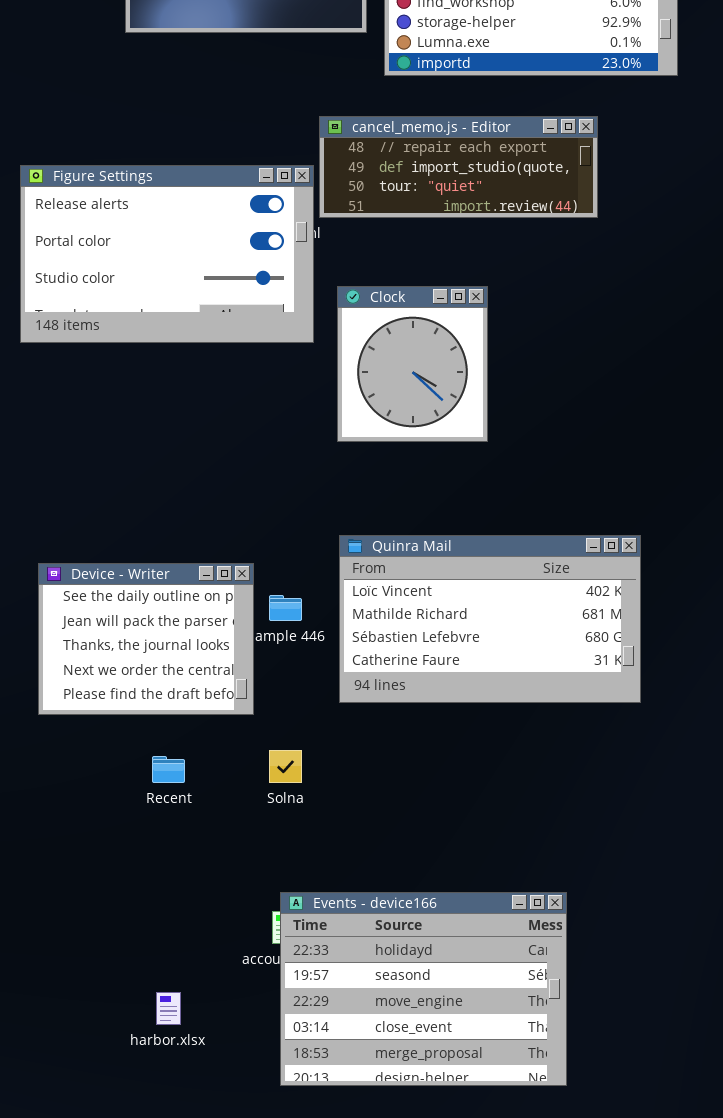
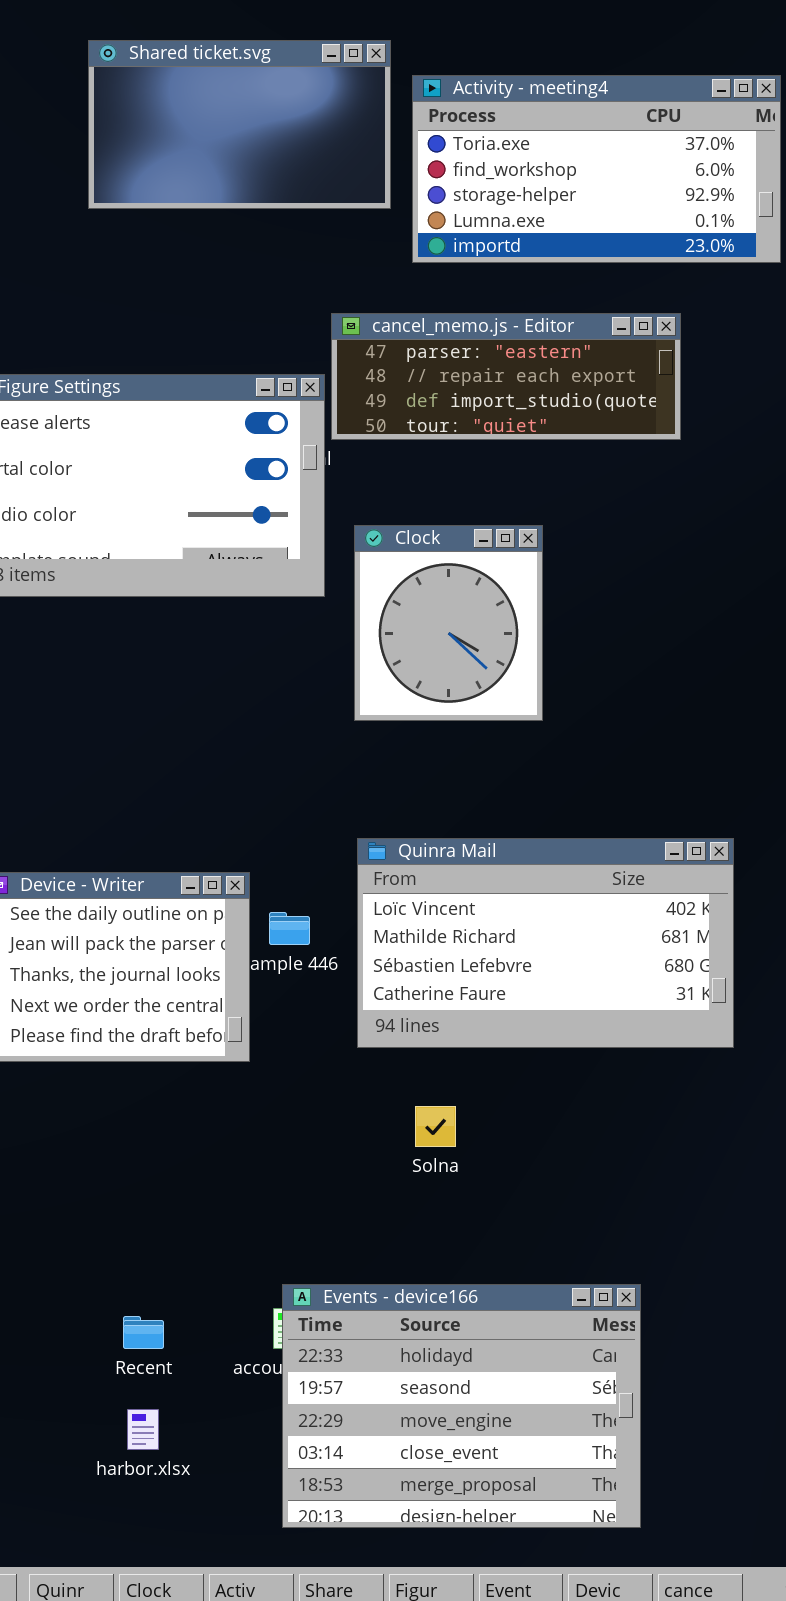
cancel_memo.js - Editor: [319,116,598,218] -> [331,313,681,440], scrolled up 1 row
Solna: [269,750,302,783] -> [415,1106,456,1147], moved
Recent: [152,756,185,783] -> [123,1316,164,1349], moved

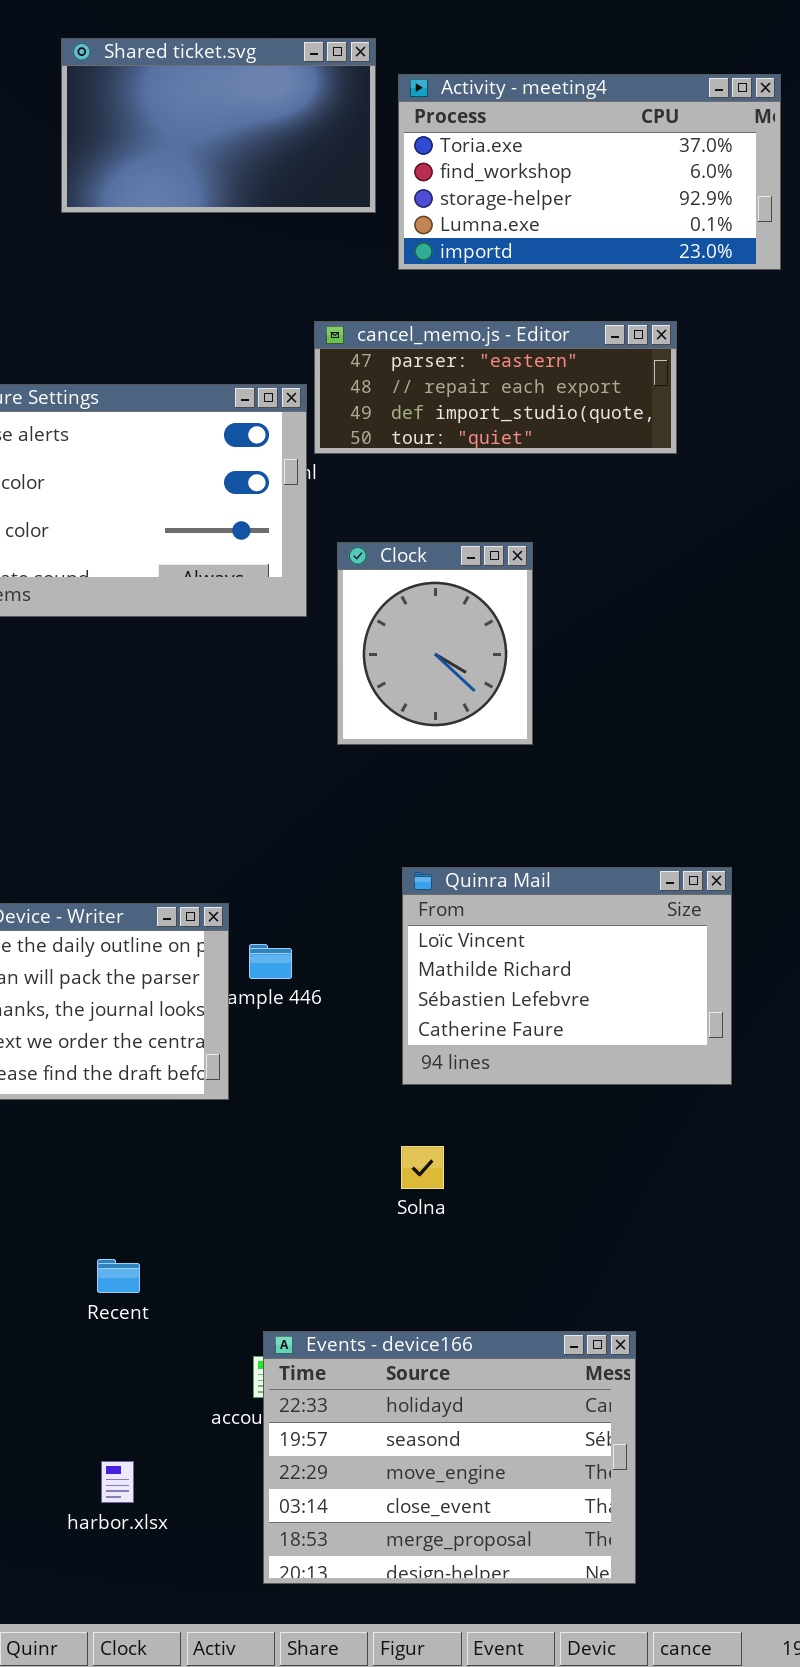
Quinra Mail: [357,838,734,1048] -> [402,867,732,1085], resized
Recent: [123,1316,164,1349] -> [97,1259,140,1293], moved

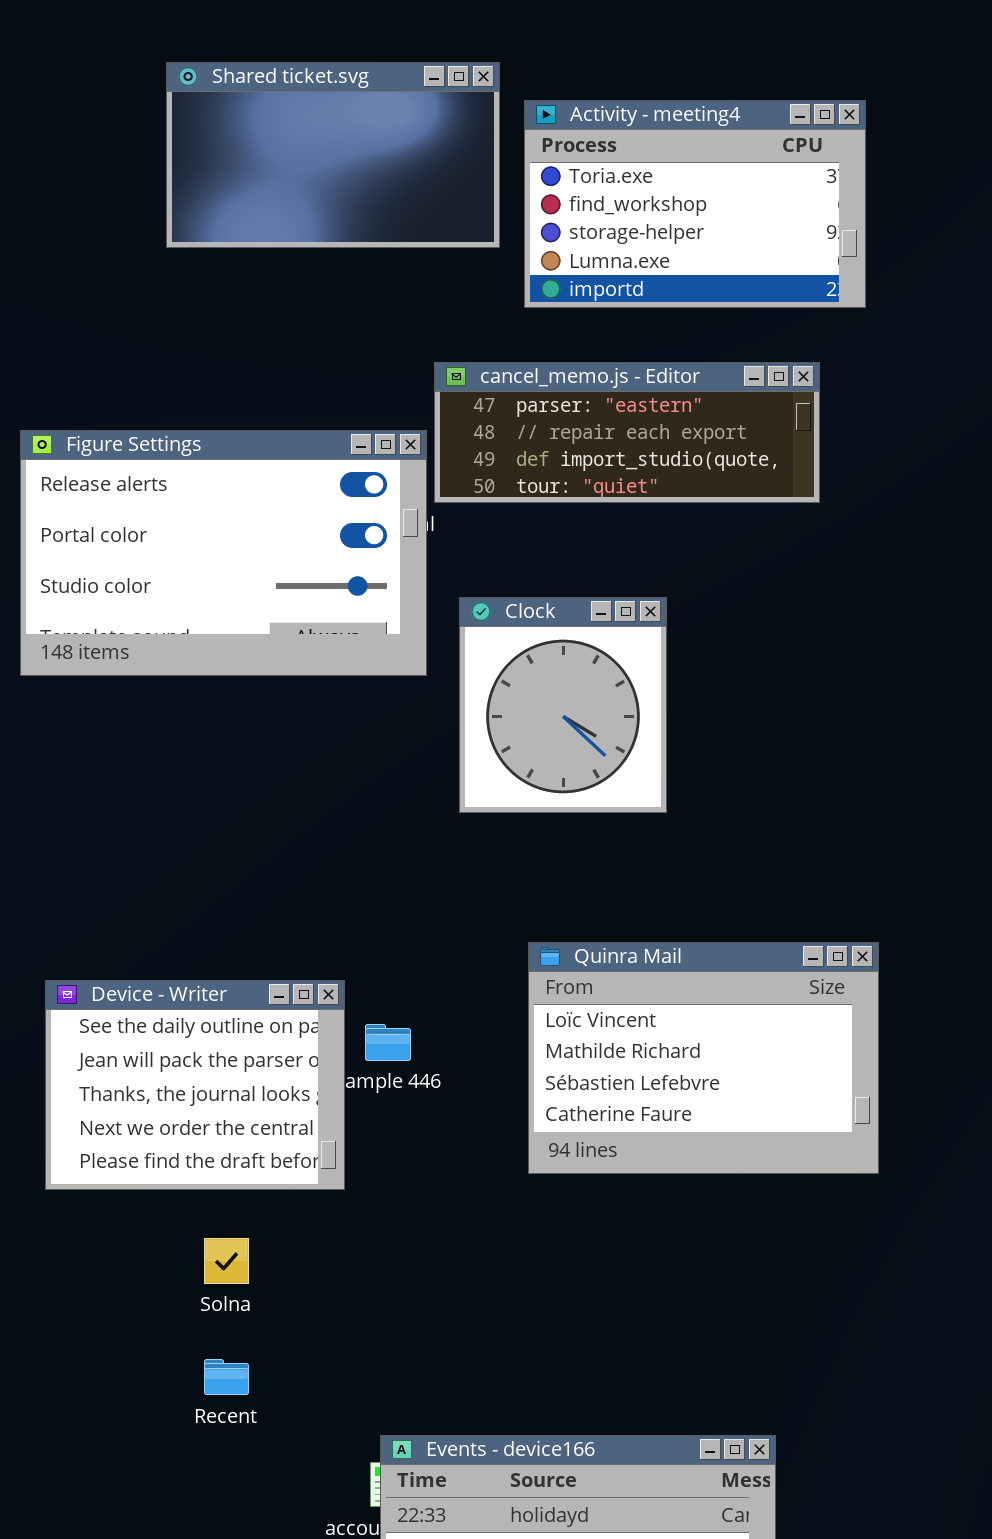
Activity - meeting4: [398,74,781,270] -> [524,100,866,308], resized
Solna: [401,1146,444,1189] -> [204,1238,249,1284], moved

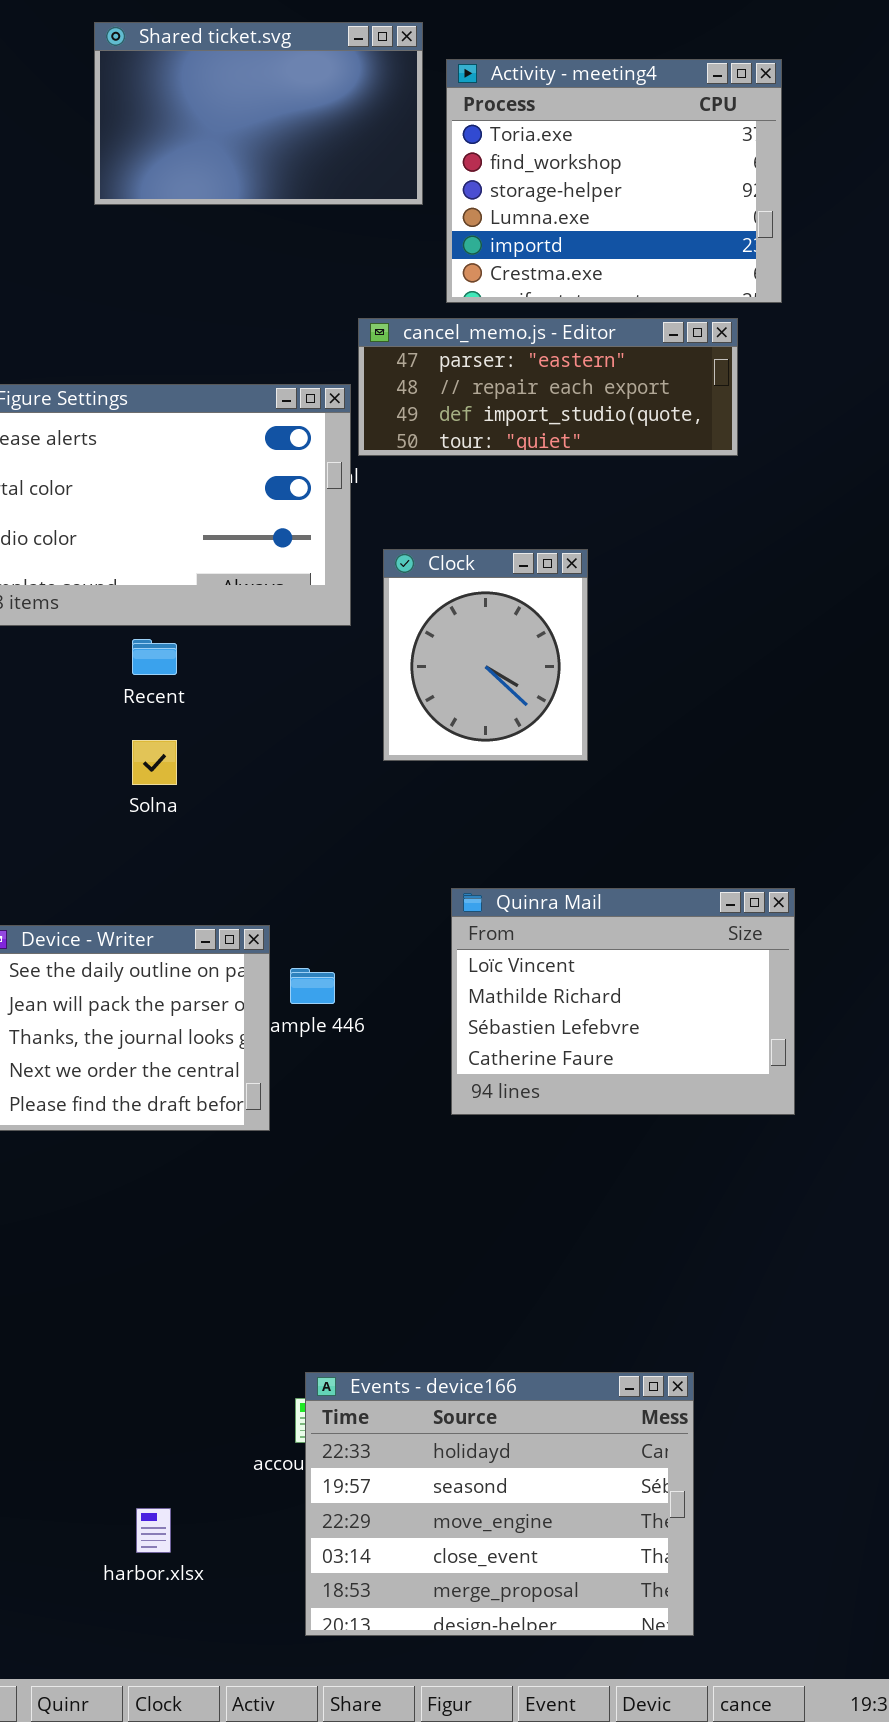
Activity - meeting4: [524,100,866,308] -> [446,59,782,303], resized
Solna: [204,1238,249,1284] -> [132,740,177,785], moved
Recent: [204,1359,249,1395] -> [132,639,177,675], moved

